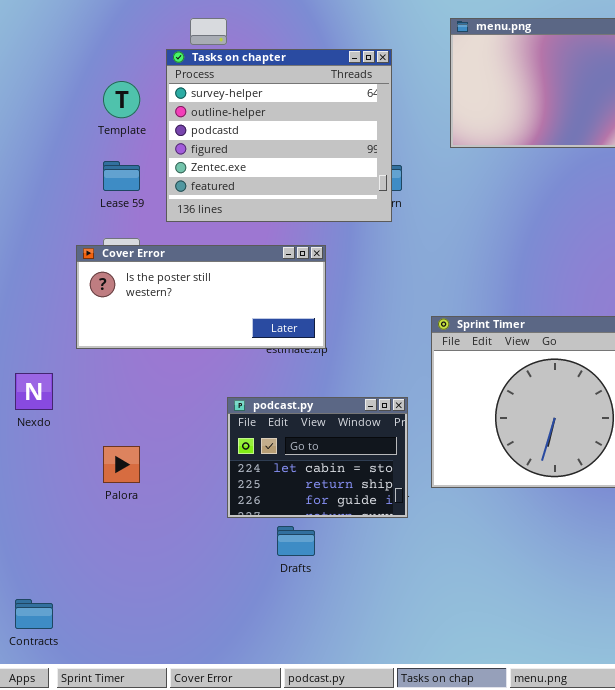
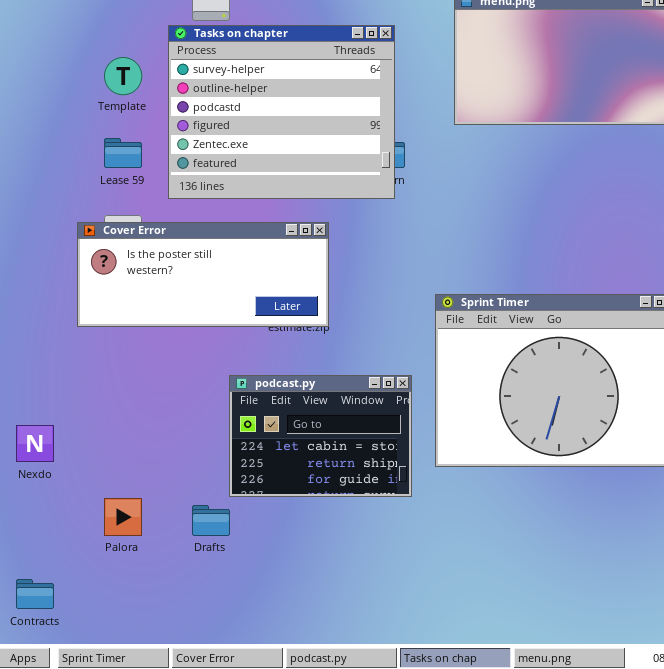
Nexdo: [15,373,53,410] -> [16,425,54,462], moved
Palora: [103,446,140,483] -> [104,498,142,536], moved
Drafts: [277,526,315,556] -> [192,505,230,536], moved

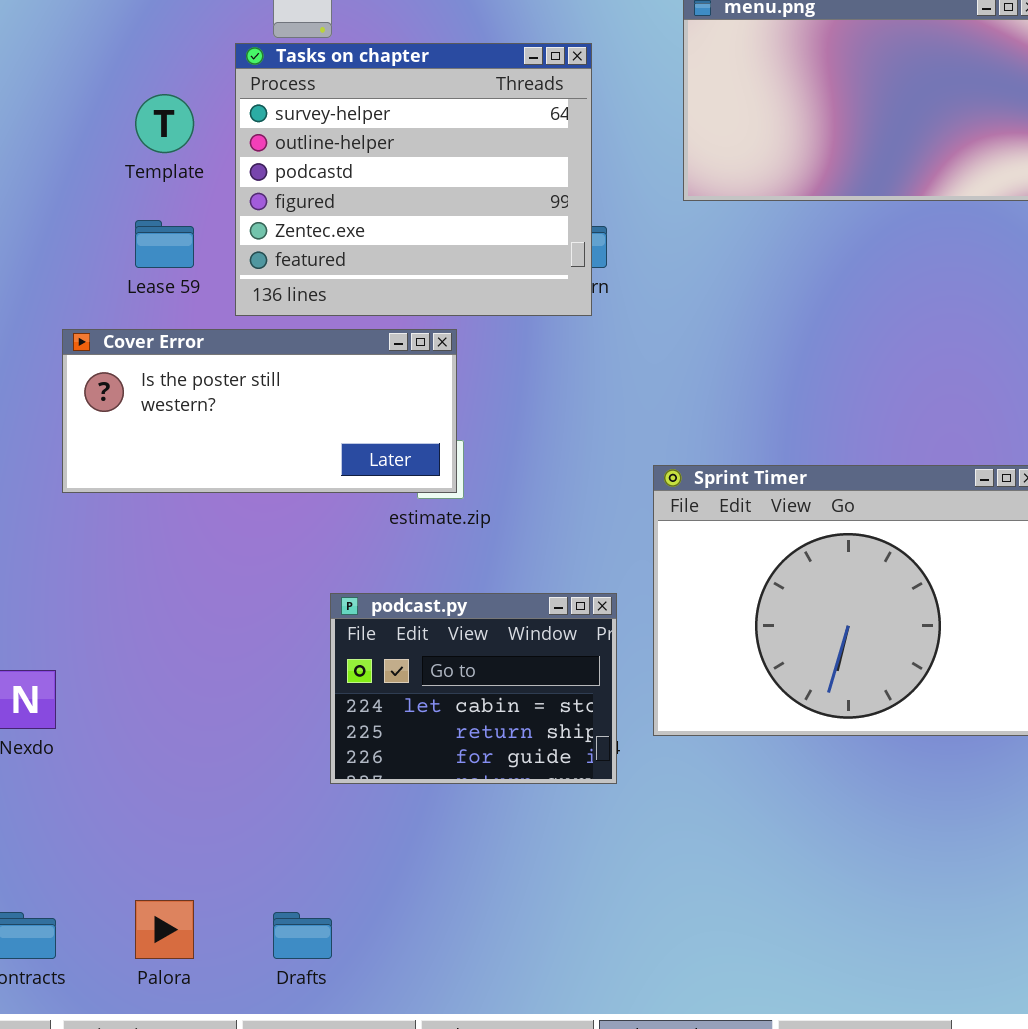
Cover Error: [77,222,329,327] -> [62,329,457,493], moved
Palora: [104,498,142,536] -> [135,900,194,959], moved
Drafts: [192,505,230,536] -> [273,912,332,959], moved

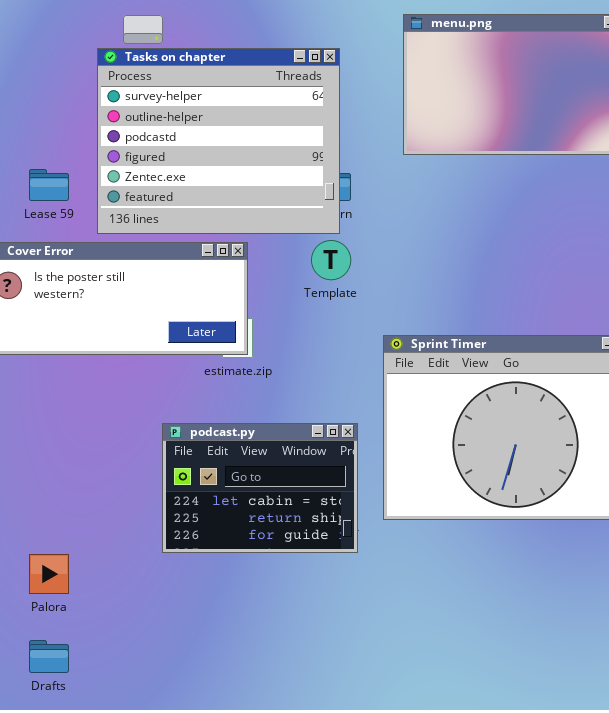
Template: [135,94,194,153] -> [311,240,351,280], moved
Palora: [135,900,194,959] -> [29,554,69,594], moved
Drafts: [273,912,332,959] -> [29,640,69,673], moved

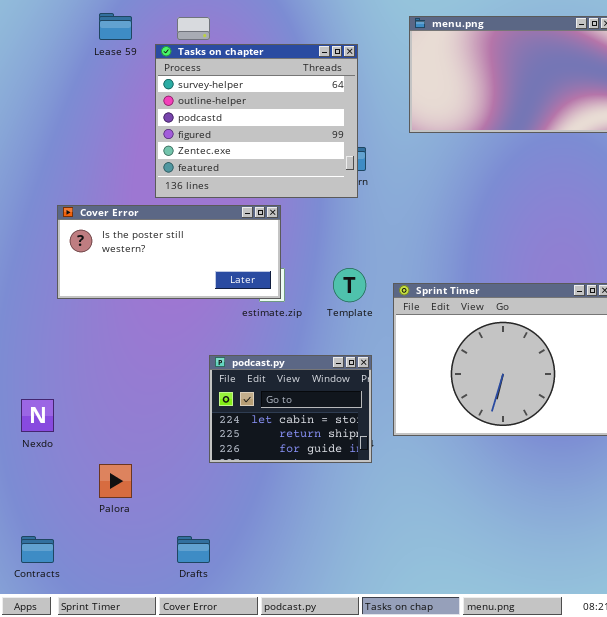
Lease 59: [29,169,69,201] -> [99,13,132,40], moved
Template: [311,240,351,280] -> [333,268,366,302], moved
Drafts: [29,640,69,673] -> [177,536,210,563], moved

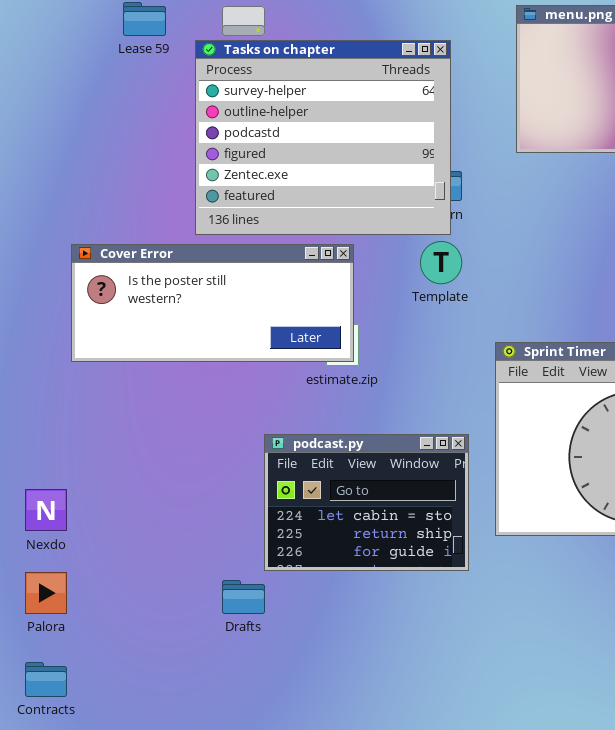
Template: [333,268,366,302] -> [420,241,462,284], moved
Palora: [99,464,132,498] -> [25,572,67,614], moved
Drafts: [177,536,210,563] -> [222,580,265,614], moved

